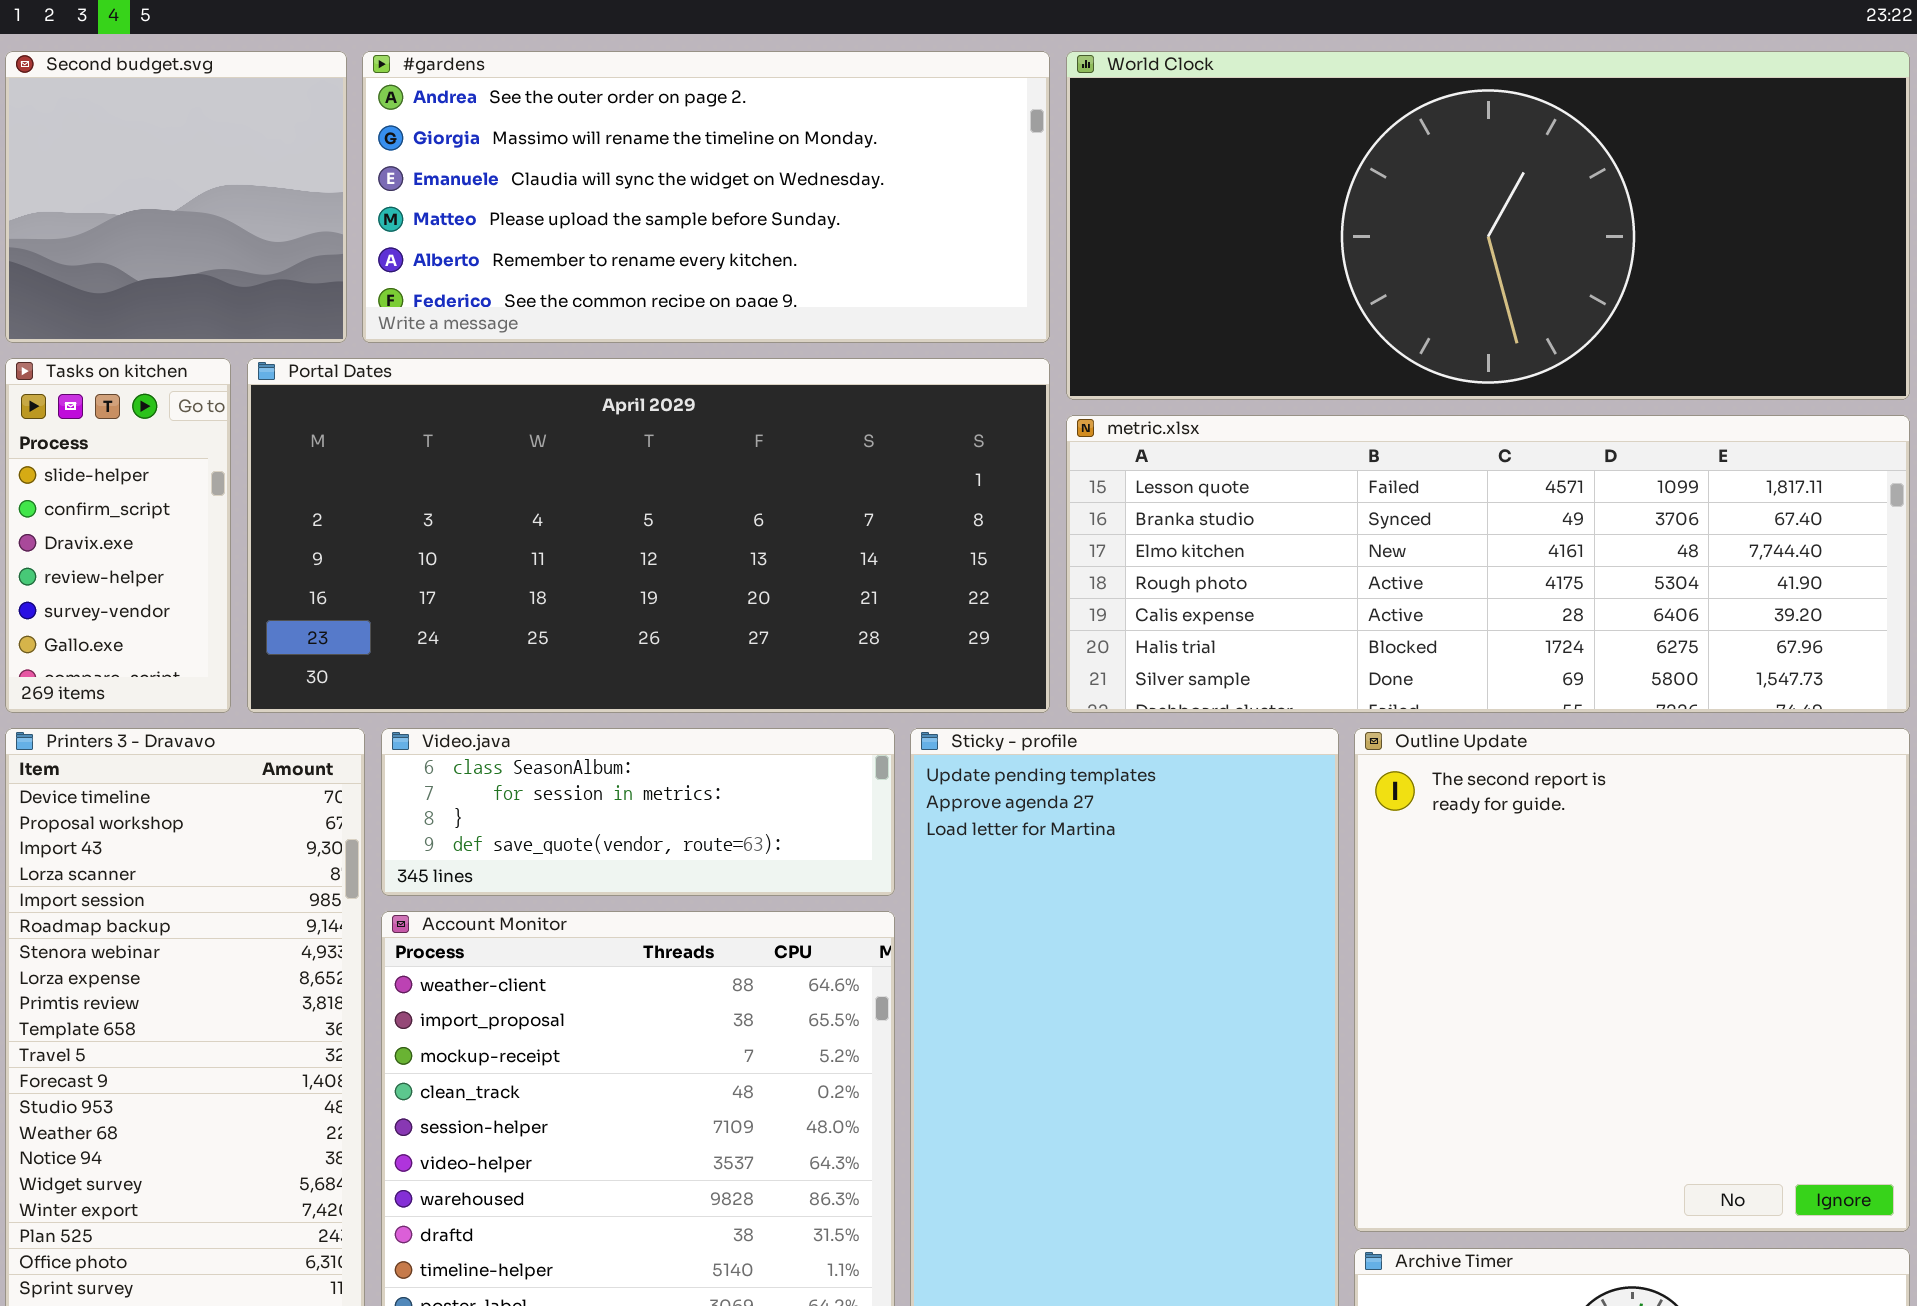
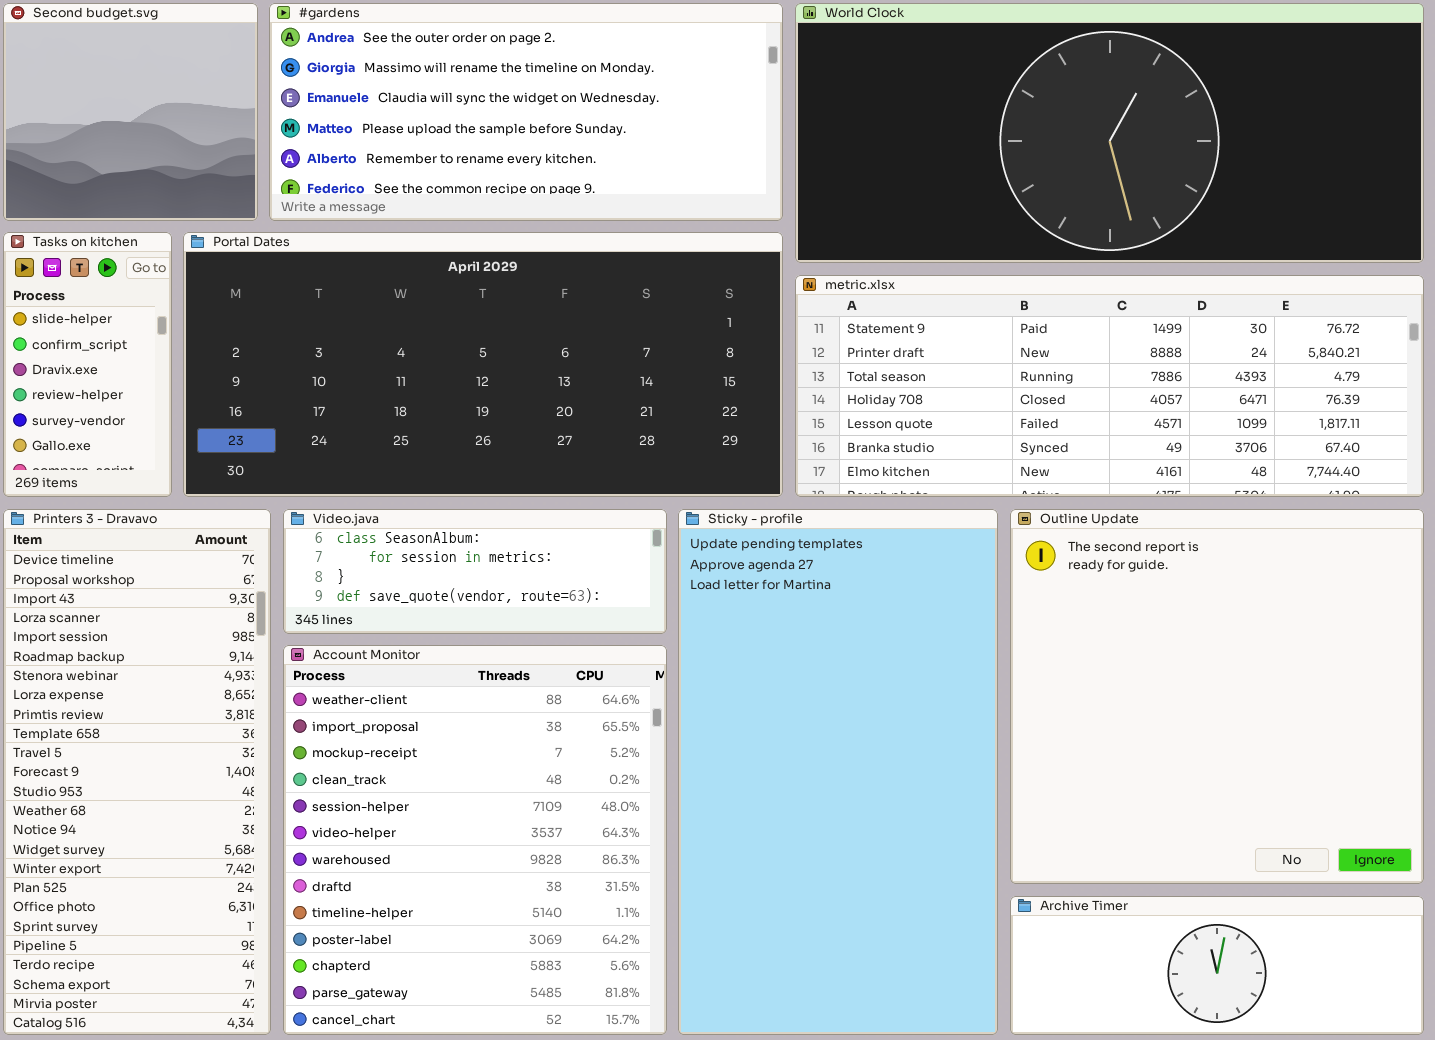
metric.xlsx: [1066,415,1910,713] -> [795,275,1424,497], scrolled up 4 rows

